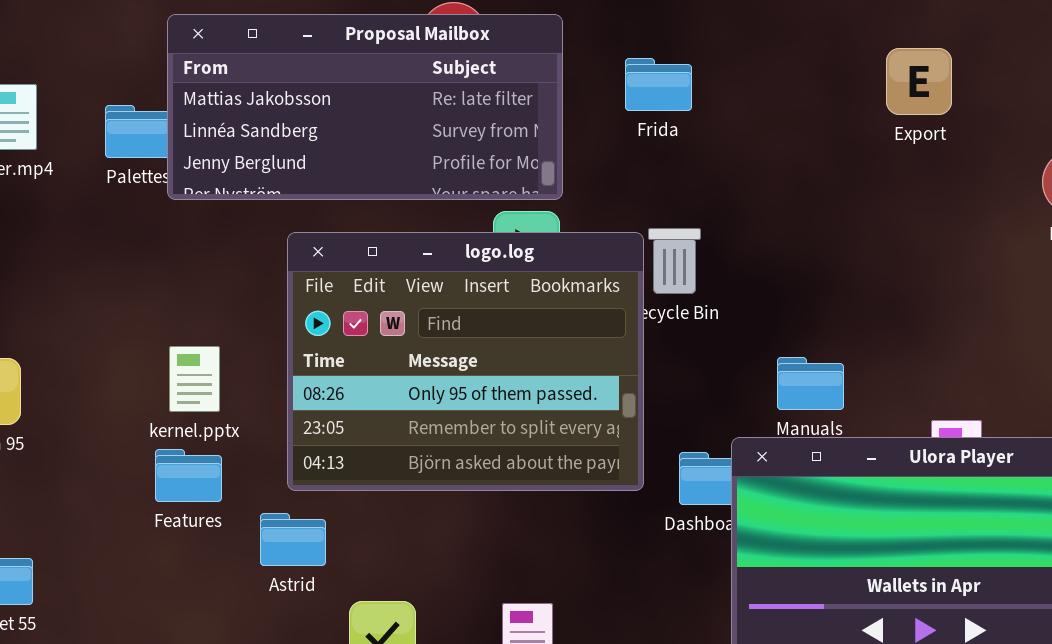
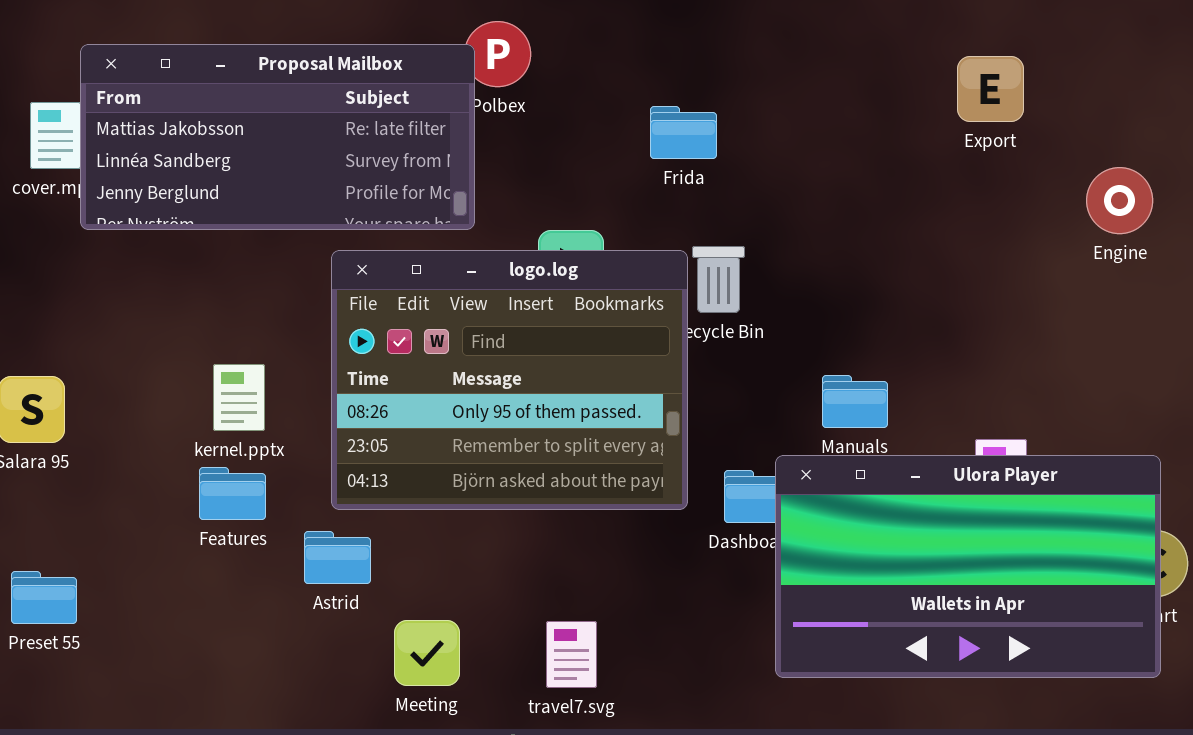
Proposal Mailbox: [167,14,563,200] -> [80,44,475,230], moved
Export: [886,48,952,115] -> [957,56,1024,122], moved
Frida: [625,58,692,111] -> [650,106,717,159], moved

